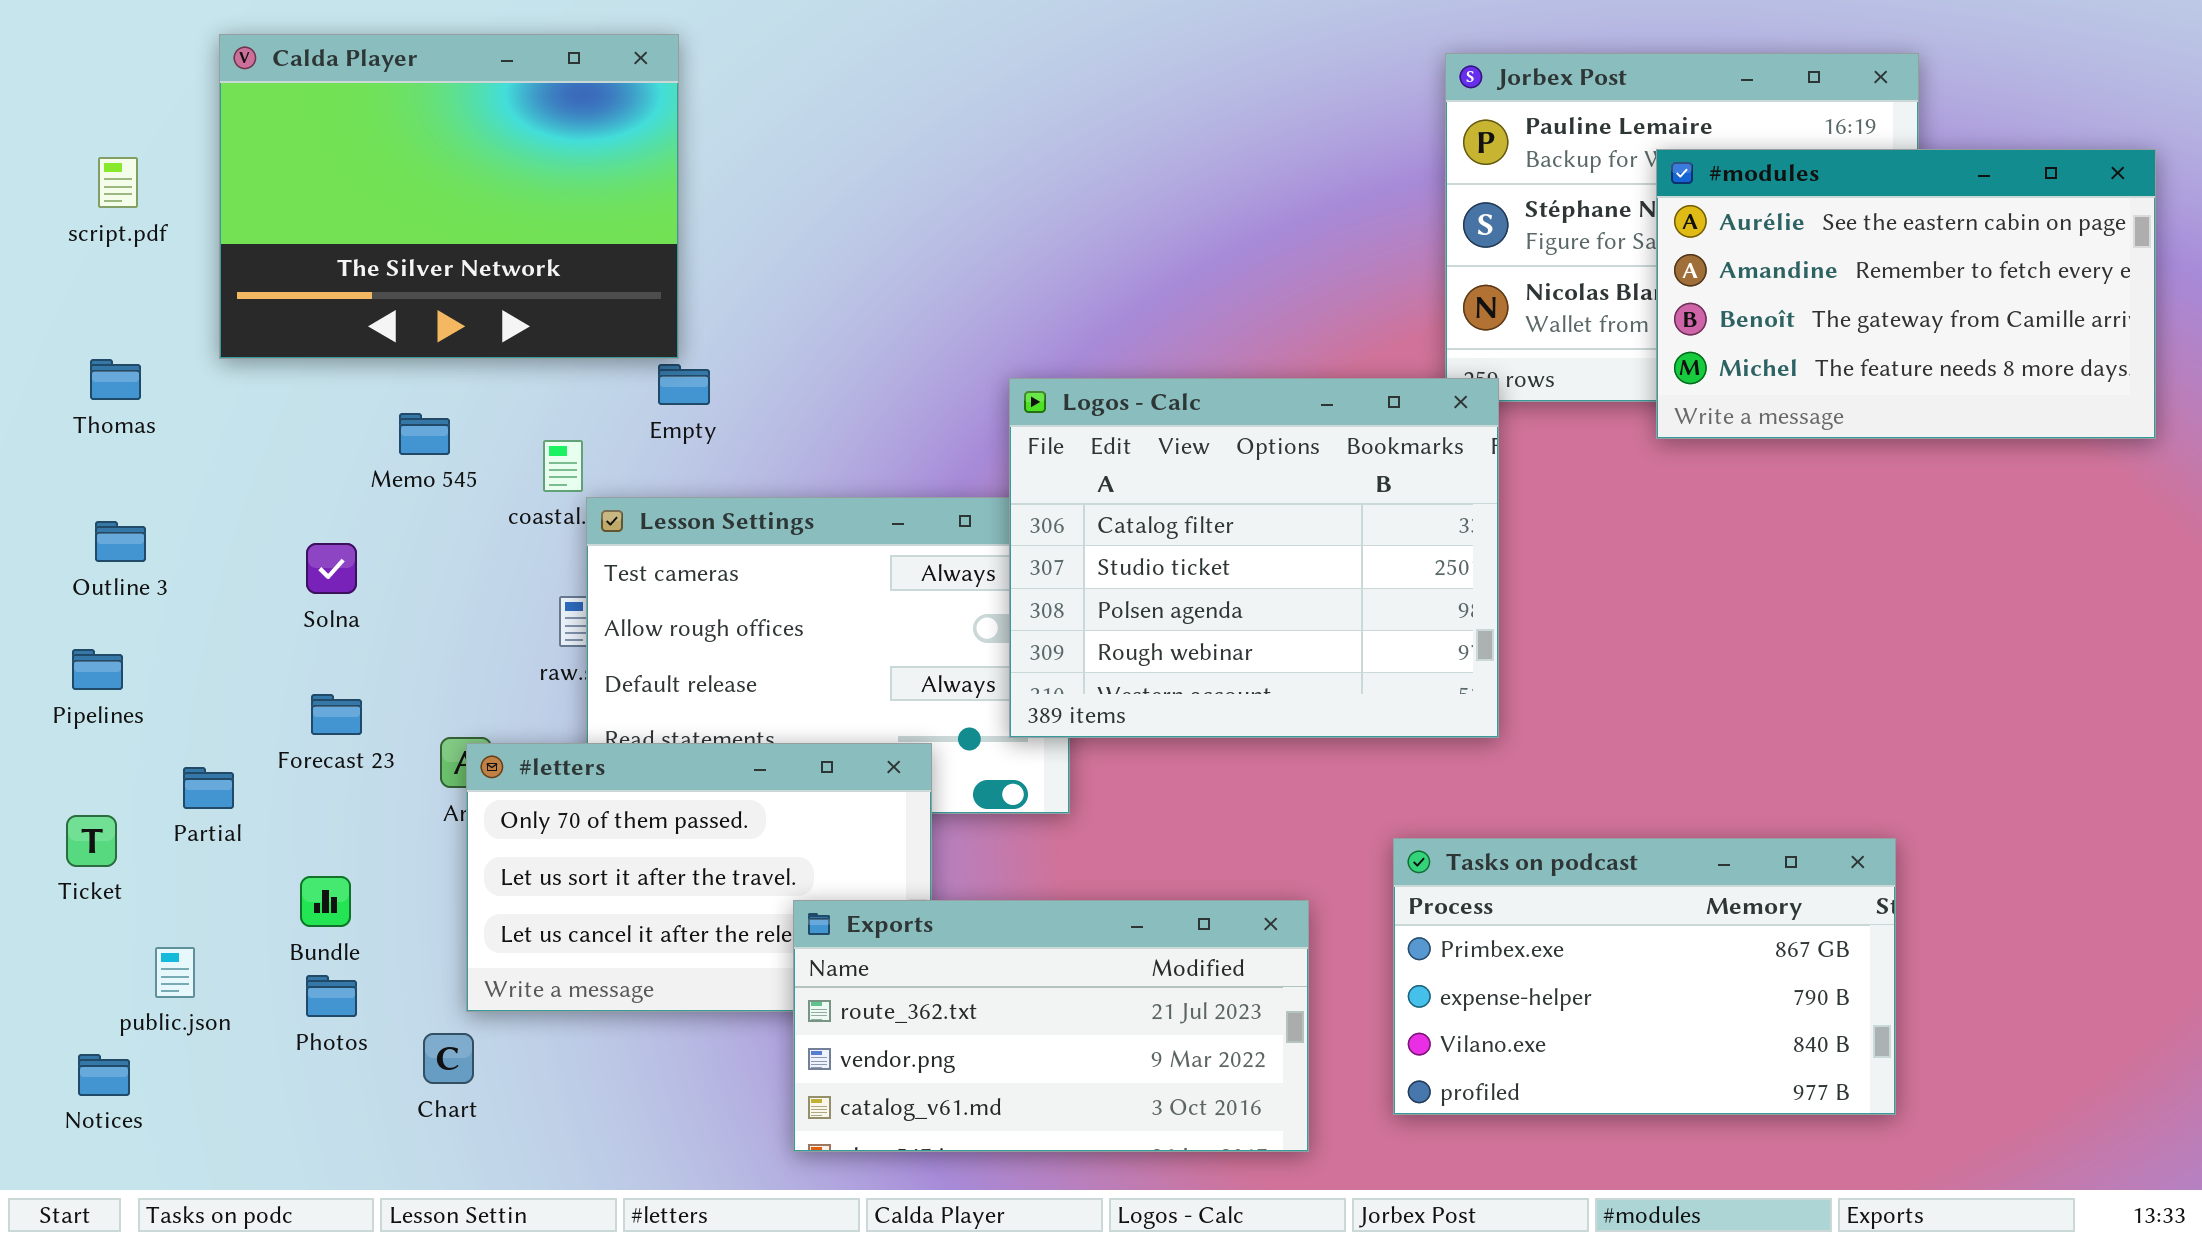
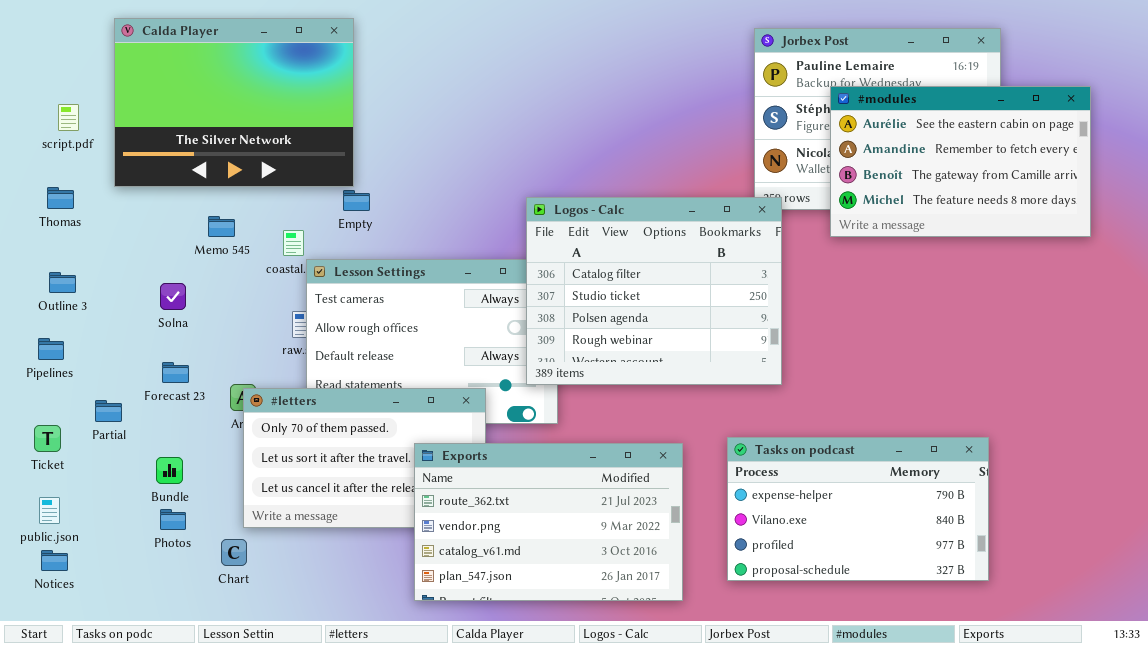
#modules: [1656,149,2156,439] -> [830,86,1091,237], moved
script.pdf: [98,157,138,208] -> [58,104,79,131], moved
Tasks on podcast: [1393,838,1896,1115] -> [727,437,989,581], scrolled down 1 row
Exports: [793,900,1309,1152] -> [414,443,683,601], resized
public.json: [155,947,195,998] -> [39,497,60,524], moved

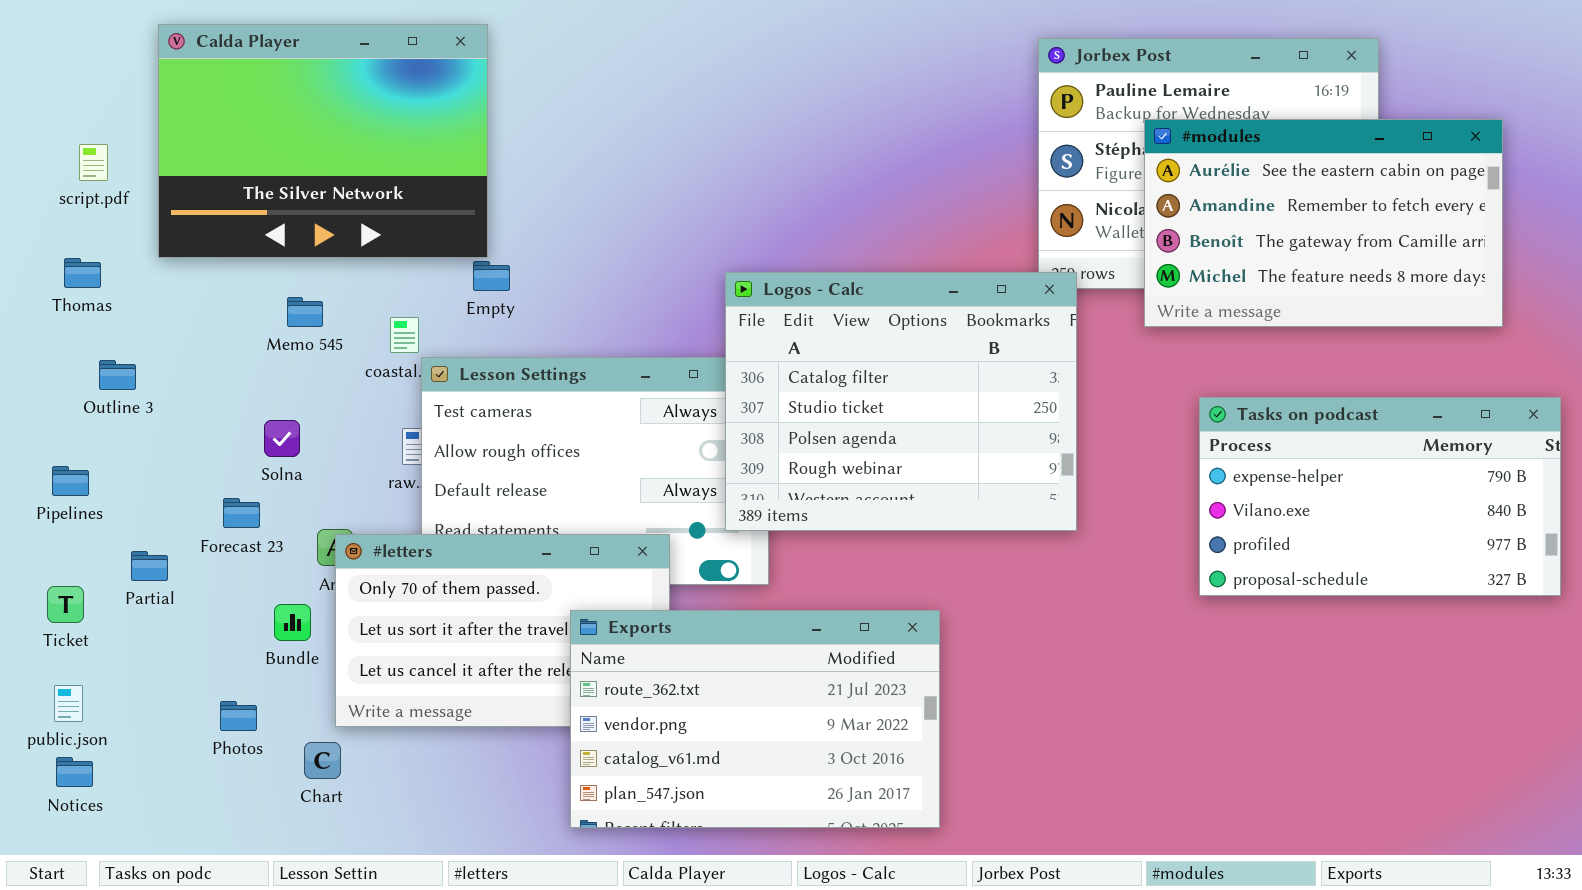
Outline 3: [49,272,76,293] -> [99,360,136,390], moved
Solna: [160,283,186,310] -> [264,420,300,457], moved
Tasks on podcast: [727,437,989,581] -> [1199,397,1561,596], moved
Bundle: [156,457,183,484] -> [274,604,311,641], moved

